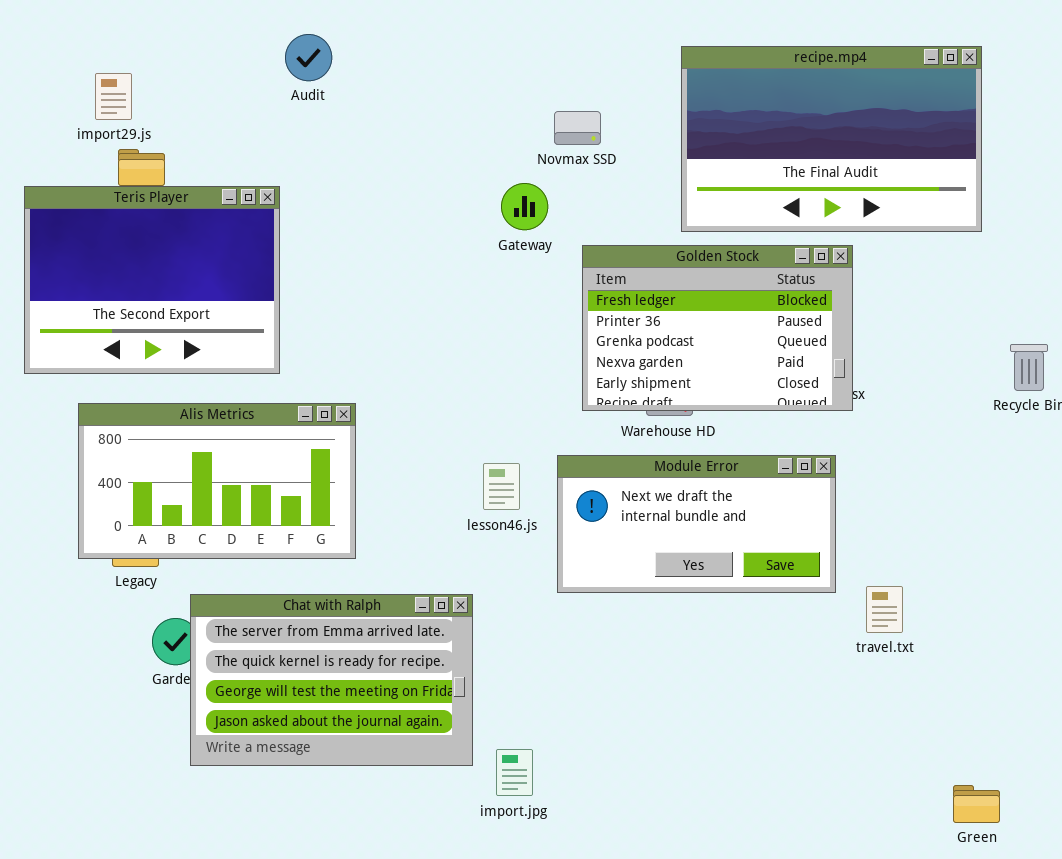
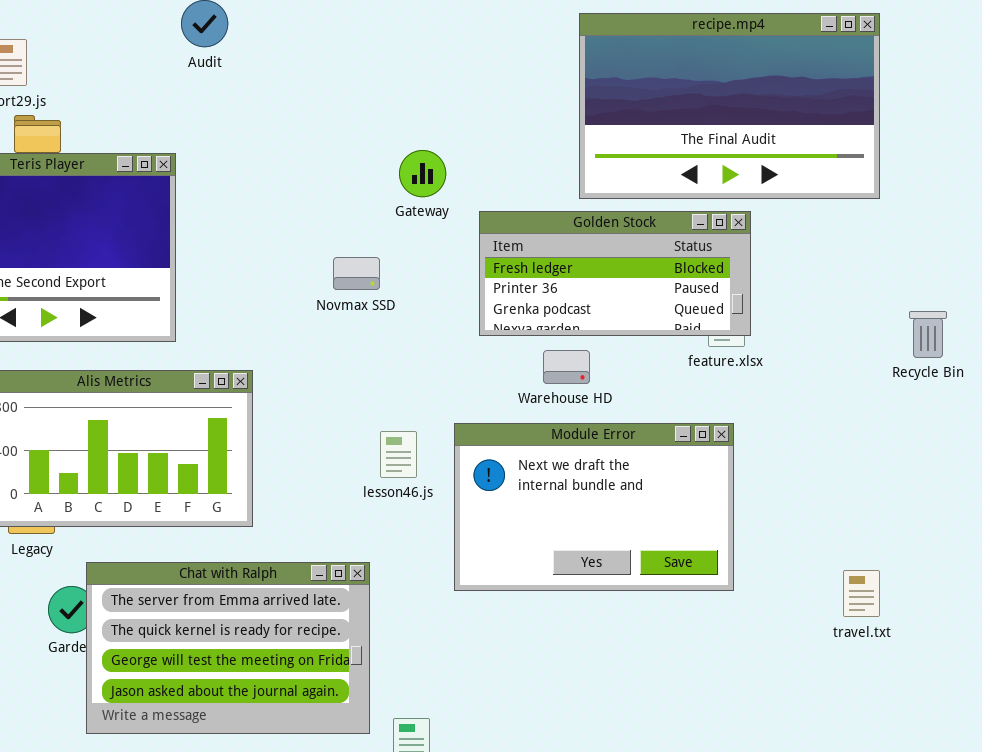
Novmax SSD: [554,111,601,145] -> [333,257,380,290], moved
Golden Stock: [582,245,853,411] -> [479,211,751,336], resized
Module Error: [557,455,836,593] -> [454,423,734,591], resized
travel.txt: [866,586,903,633] -> [843,570,880,617], moved

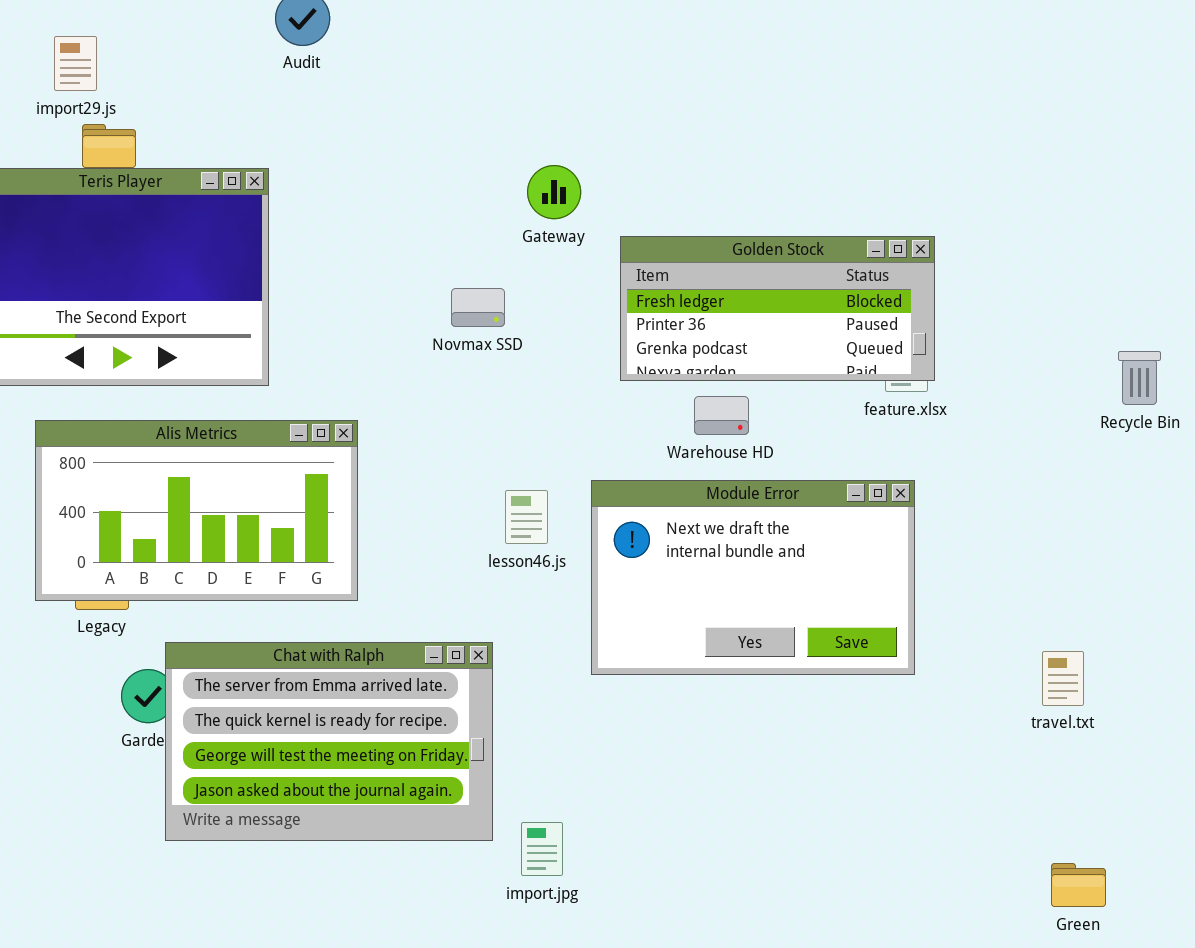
recipe.mp4: [579,13,880,199] -> none, closed

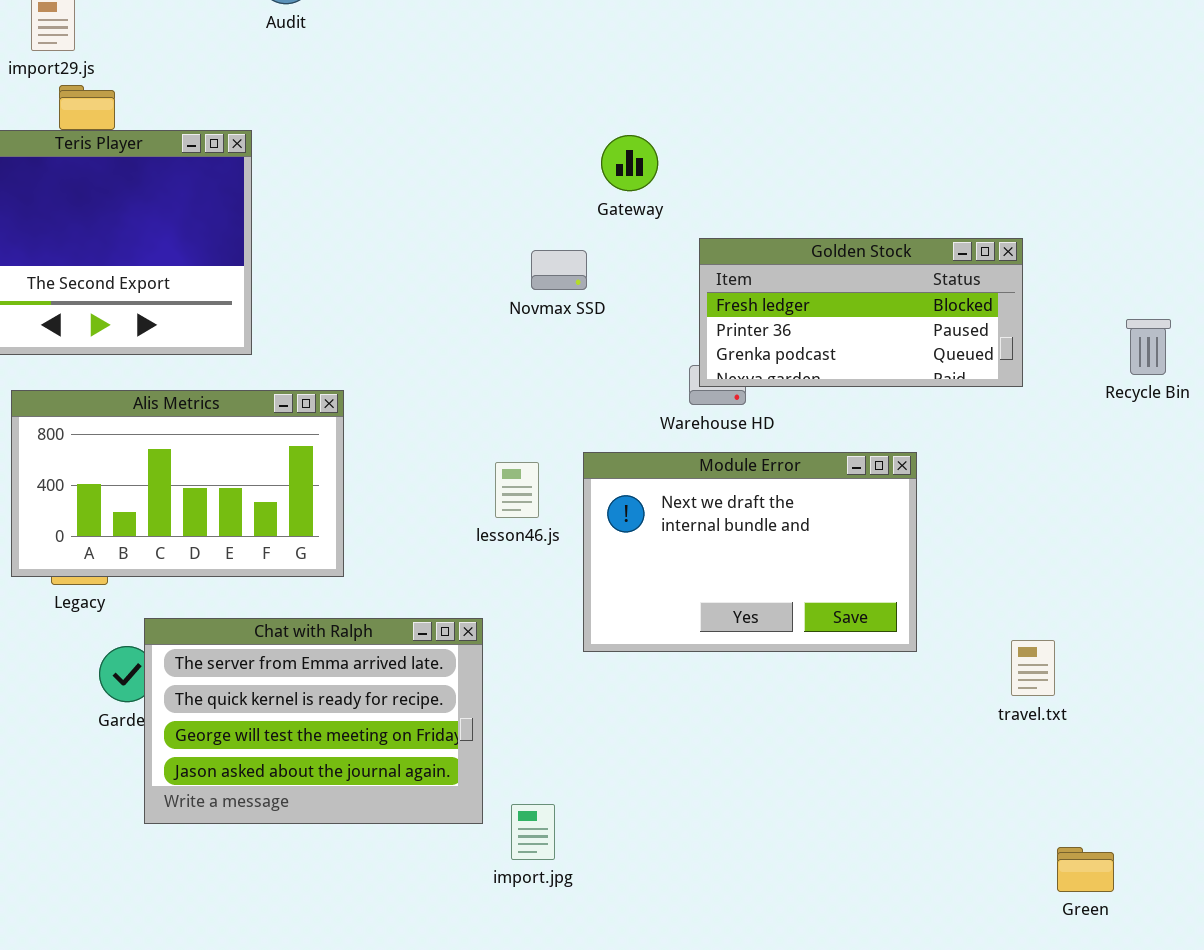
Gateway: [527,165,581,219] -> [601,135,658,191], moved
Golden Stock: [620,236,935,381] -> [699,238,1023,387], moved
Novmax SSD: [451,288,505,327] -> [531,250,587,290], moved
travel.txt: [1042,651,1084,706] -> [1011,640,1055,696], moved

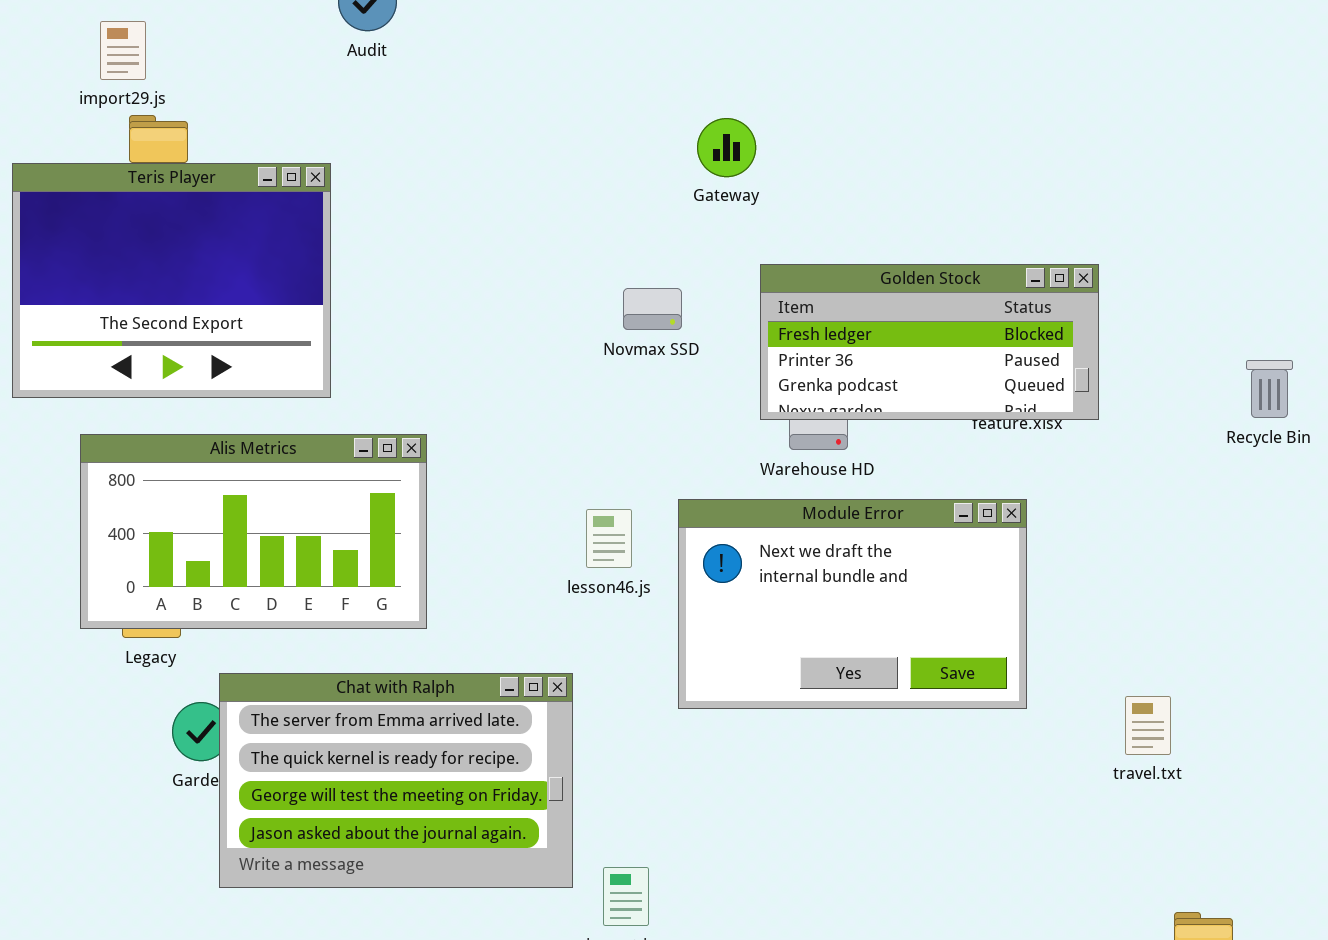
Gateway: [601,135,658,191] -> [697,118,756,177], moved
Golden Stock: [699,238,1023,387] -> [760,264,1099,420], moved

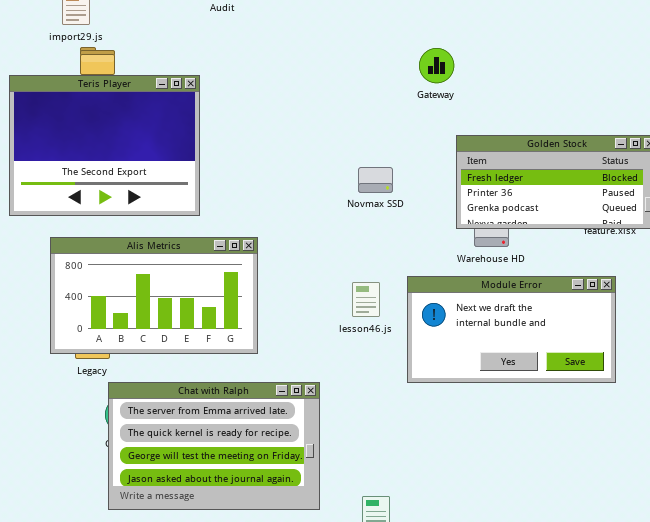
Novmax SSD: [623,288,682,330] -> [358,167,393,193], moved
Module Error: [678,499,1027,709] -> [407,276,616,383], resized
Chat with Ralph: [219,673,573,888] -> [108,382,320,510], moved

